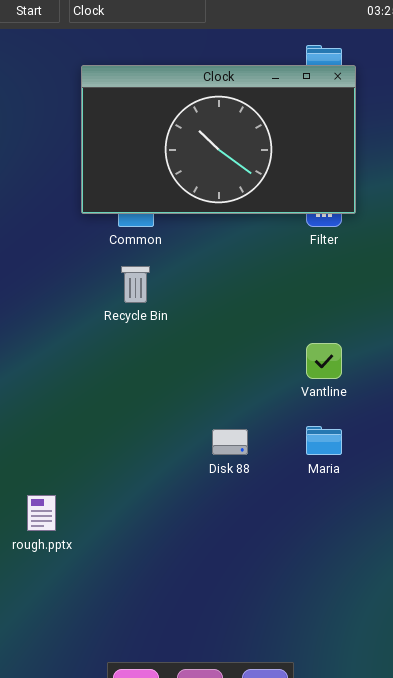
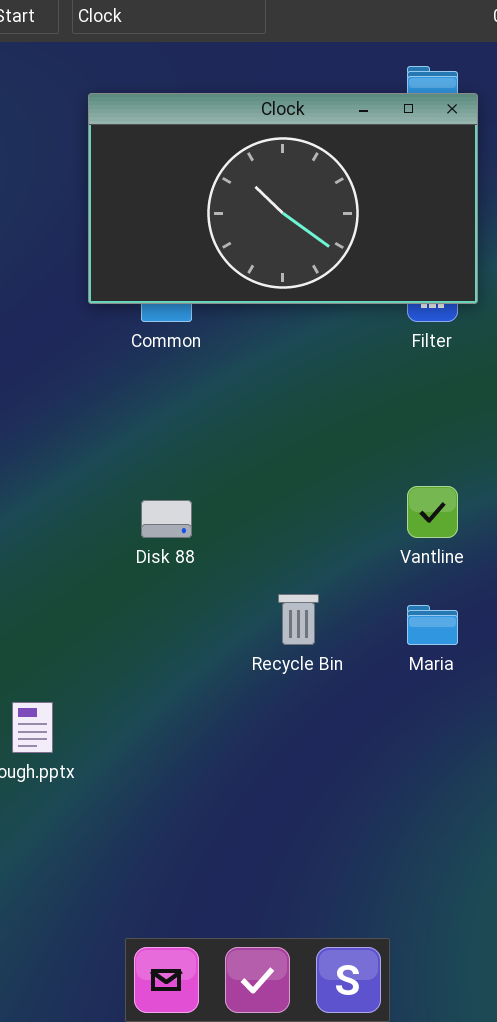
Recycle Bin: [121,266,150,303] -> [278,594,319,645], moved
Disk 88: [212,429,248,455] -> [141,500,192,538], moved

